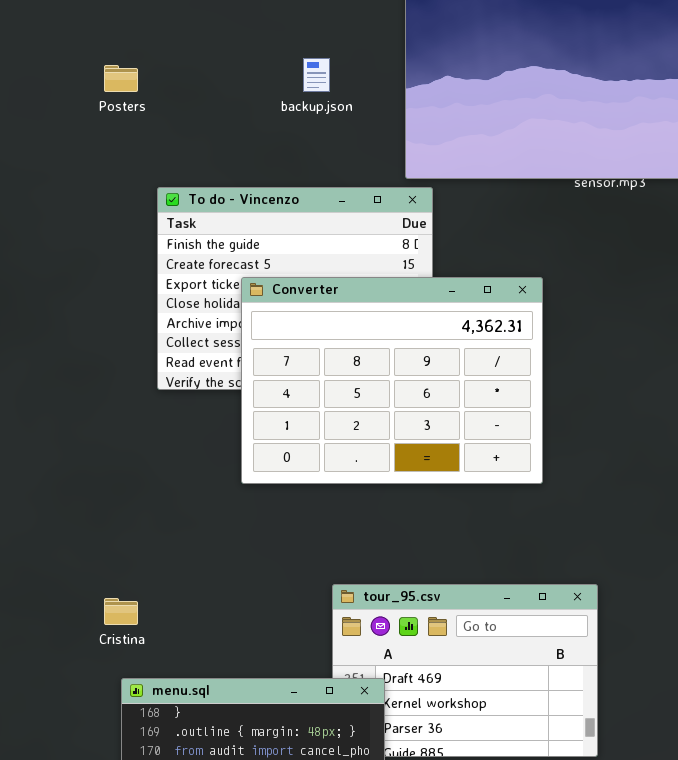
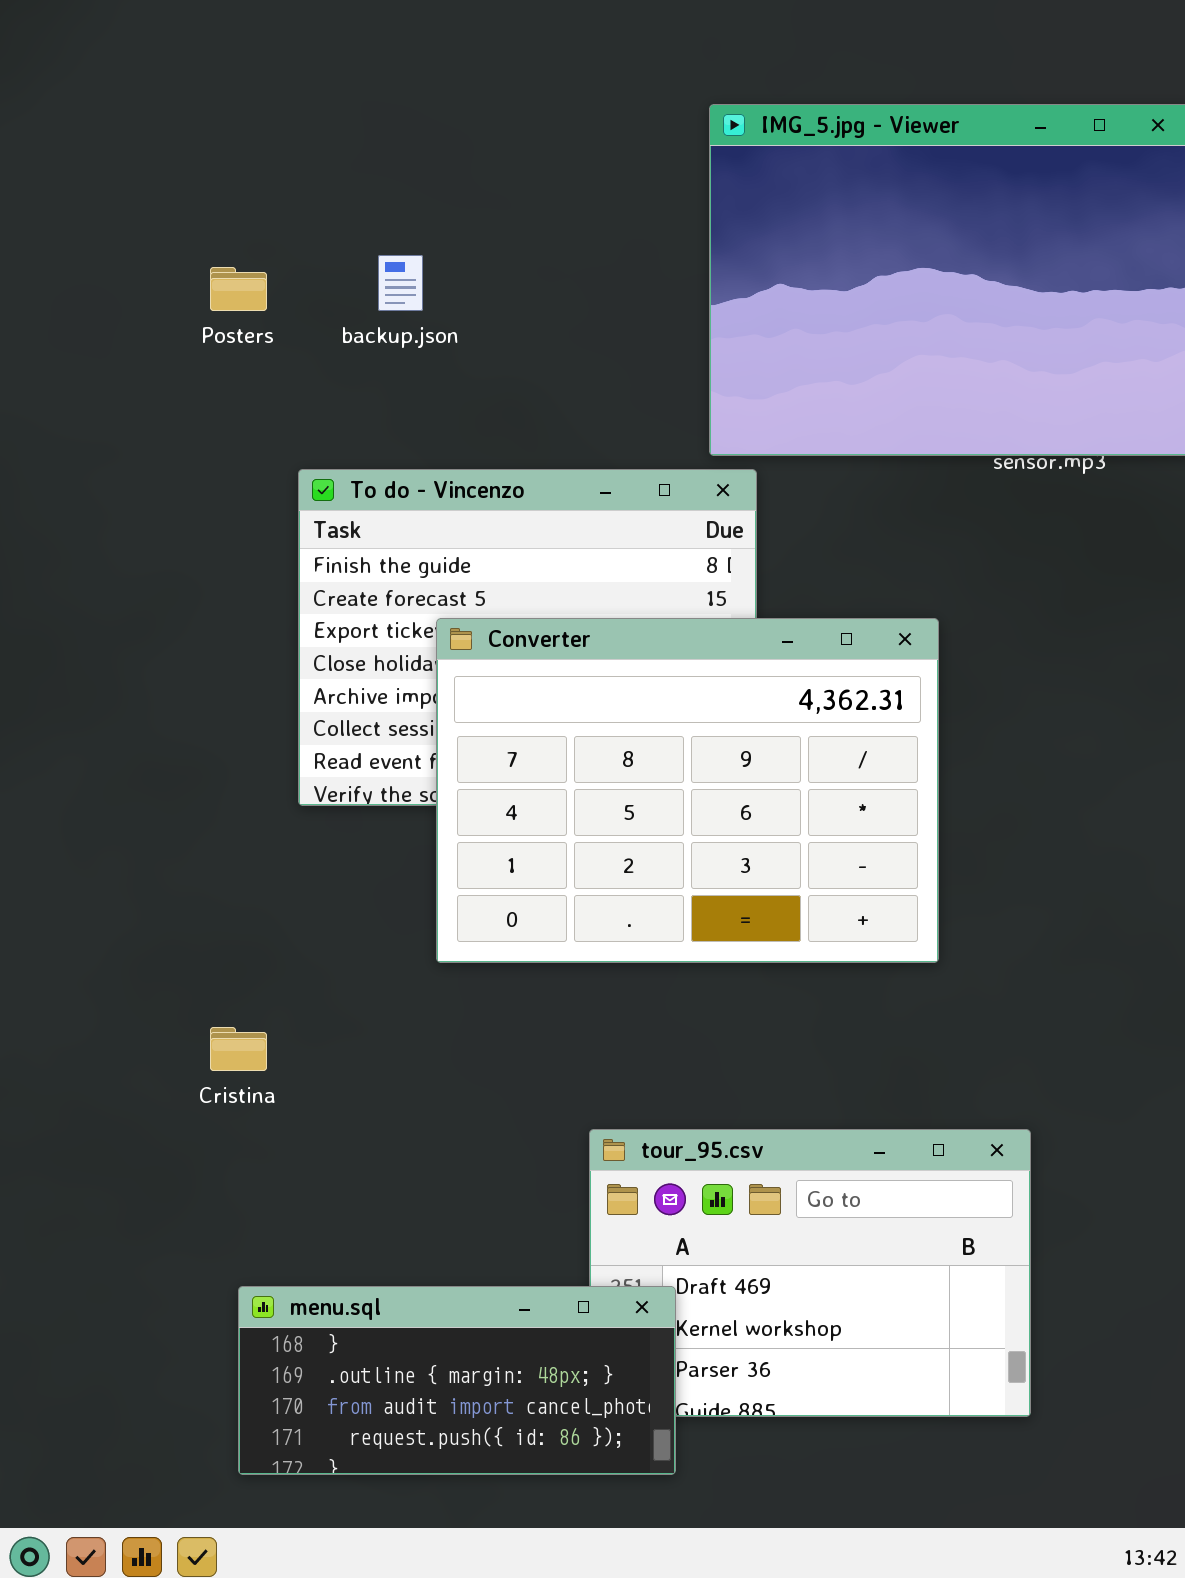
backup.json: [303,58,330,92] -> [378,255,423,311], moved
Cristina: [104,598,138,625] -> [210,1027,267,1071], moved

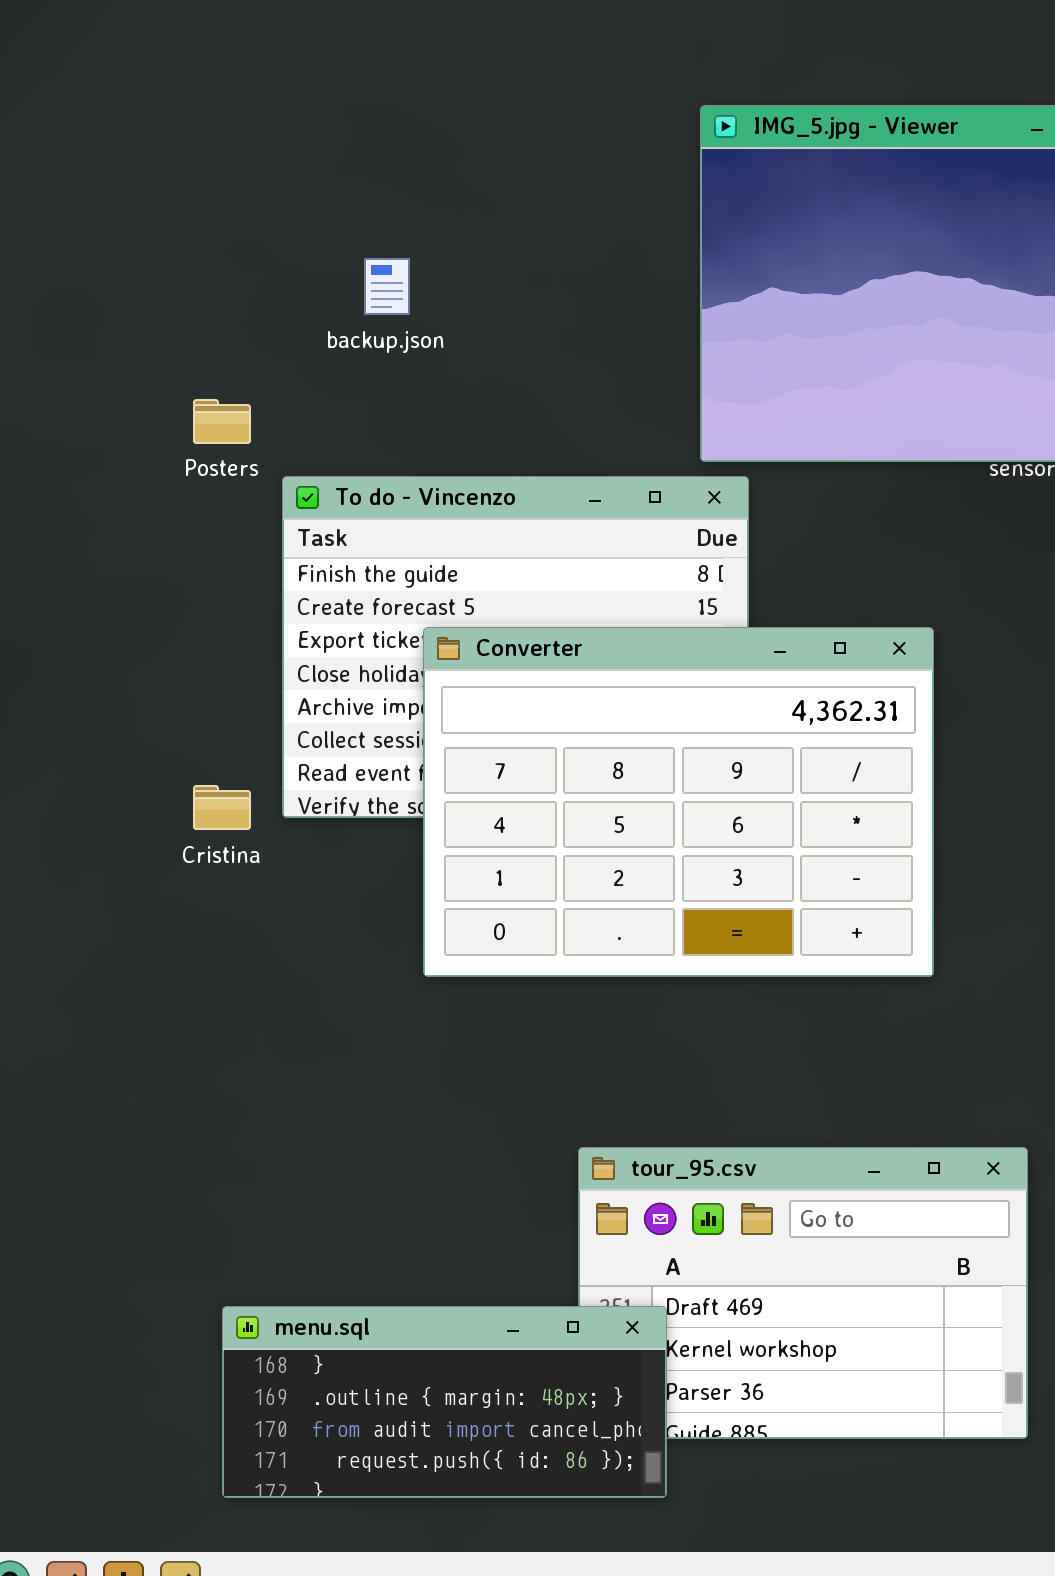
Posters: [210,267,267,311] -> [193,399,251,444], moved
Cristina: [210,1027,267,1071] -> [193,785,251,830], moved

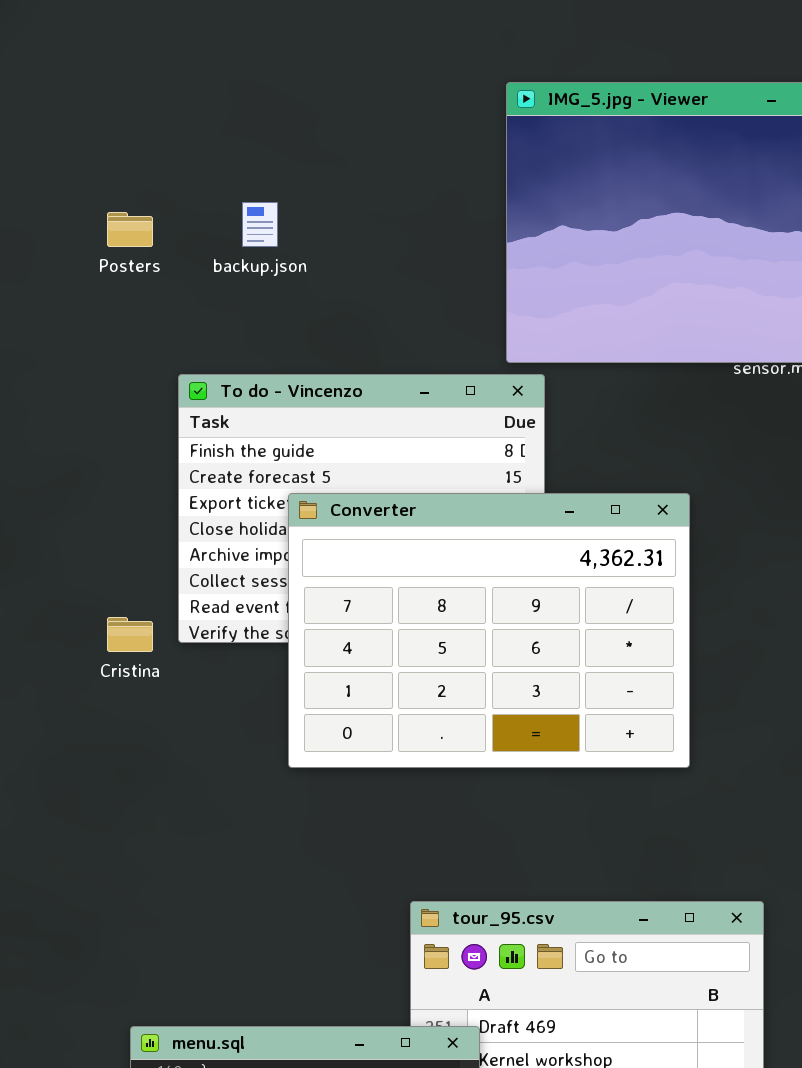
Posters: [193,399,251,444] -> [107,212,153,247], moved

